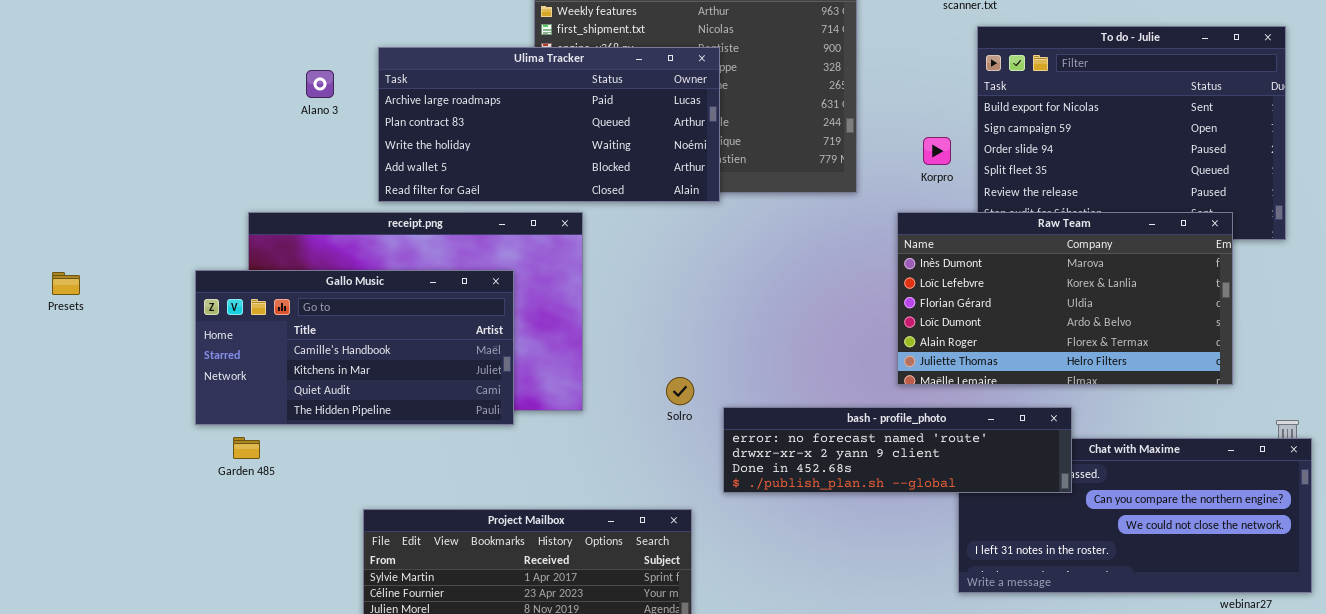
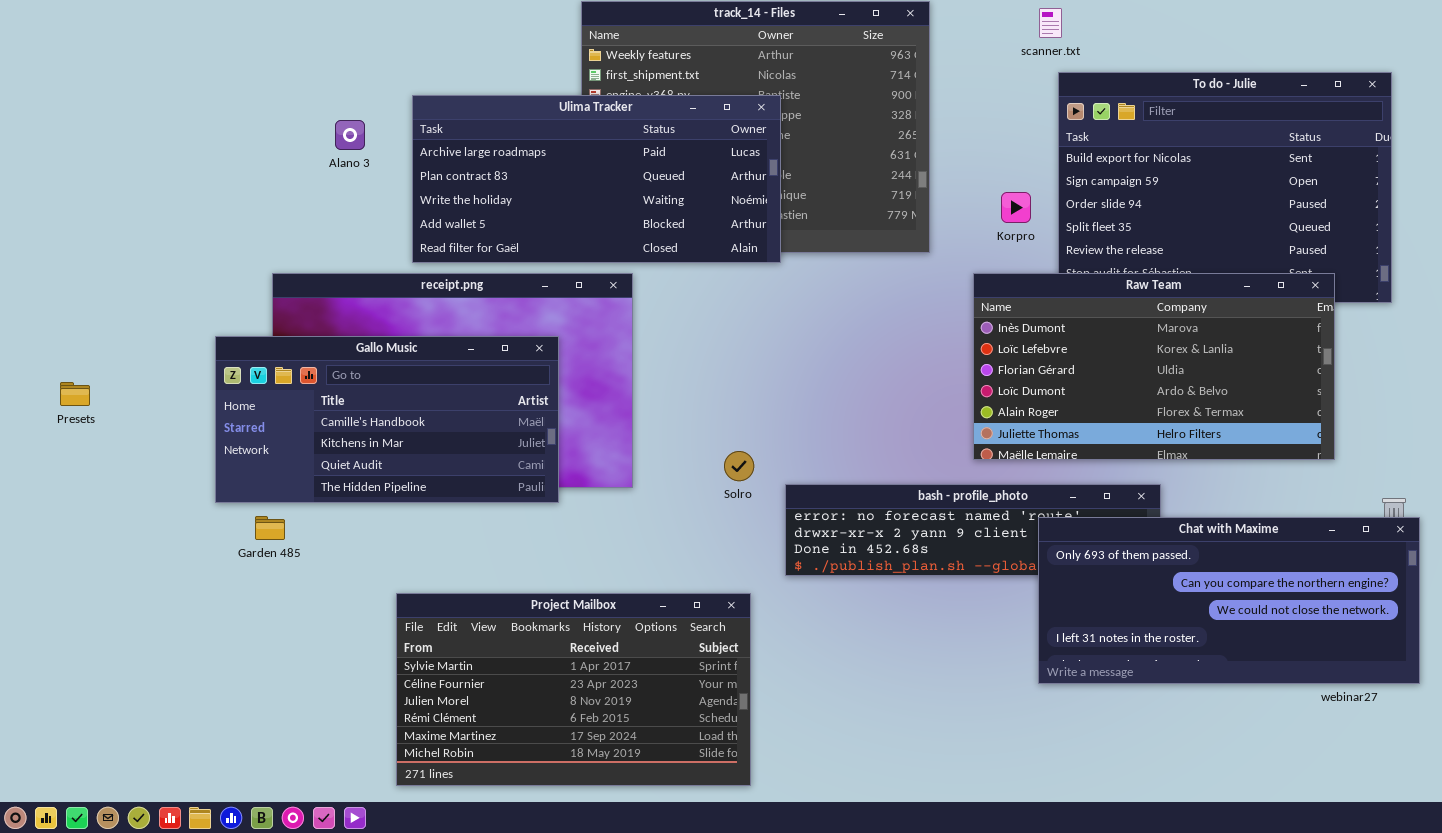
Presets: [52,272,80,295] -> [60,382,90,406], moved
Chat with Maxime: [958,438,1312,593] -> [1038,517,1420,684], raised

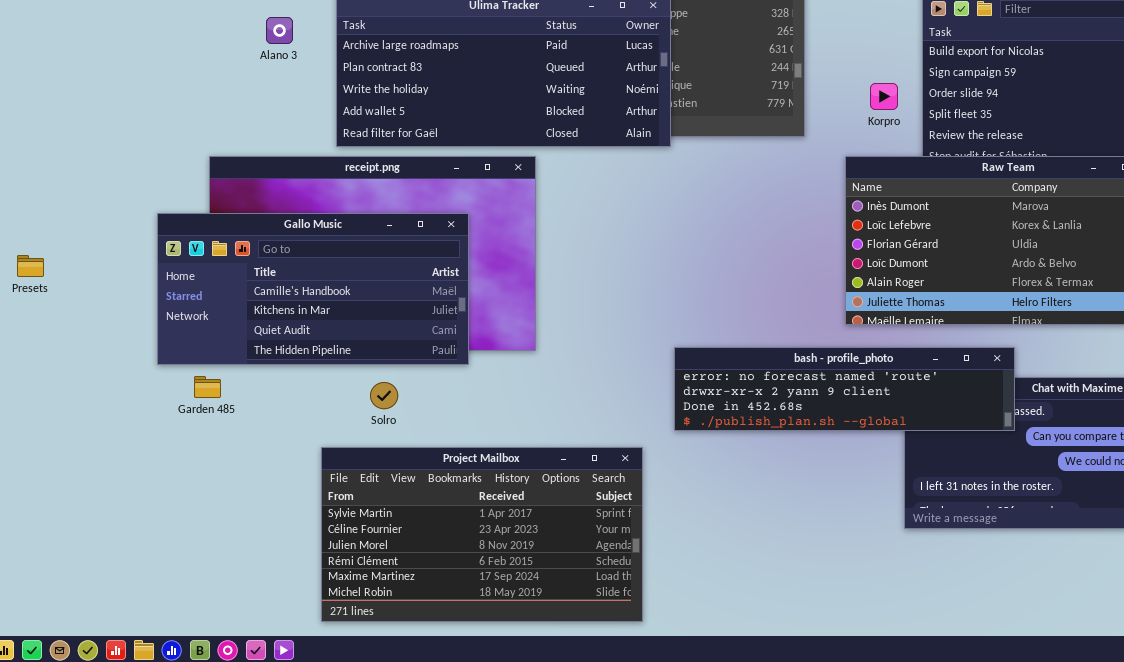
Solro: [724,451,754,481] -> [370,382,398,409], moved
bash - profile_photo: [785,484,1161,576] -> [674,347,1015,431], raised

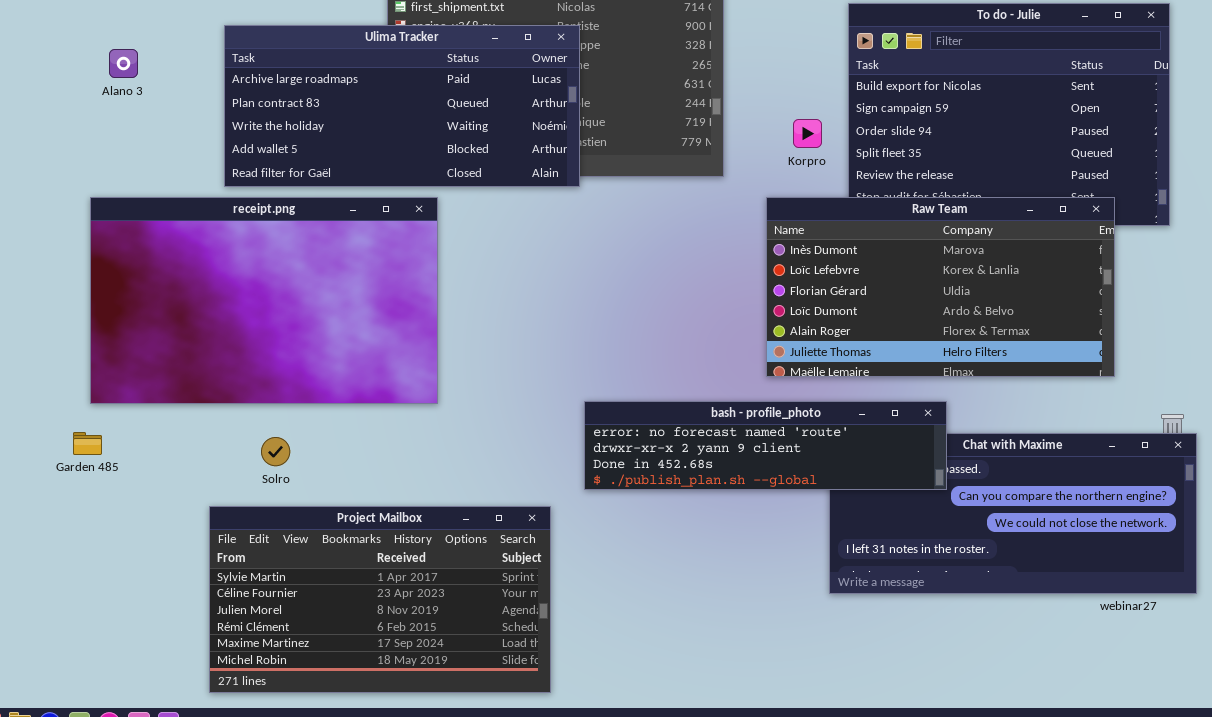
Alano 3: [266,17,293,44] -> [109,49,138,78], moved
Gallo Music: [157,213,469,365] -> none, closed

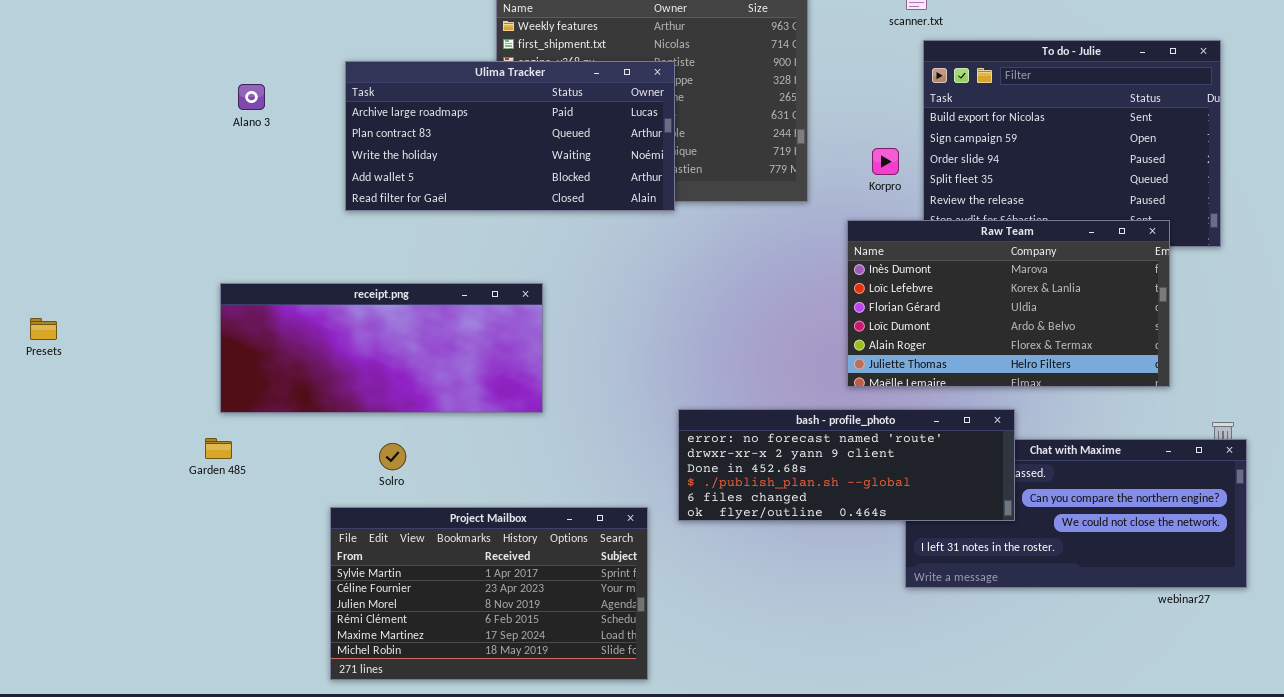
receipt.png: [90,197,438,404] -> [220,283,543,413], resized
bash - profile_photo: [584,401,947,490] -> [678,409,1015,521], resized

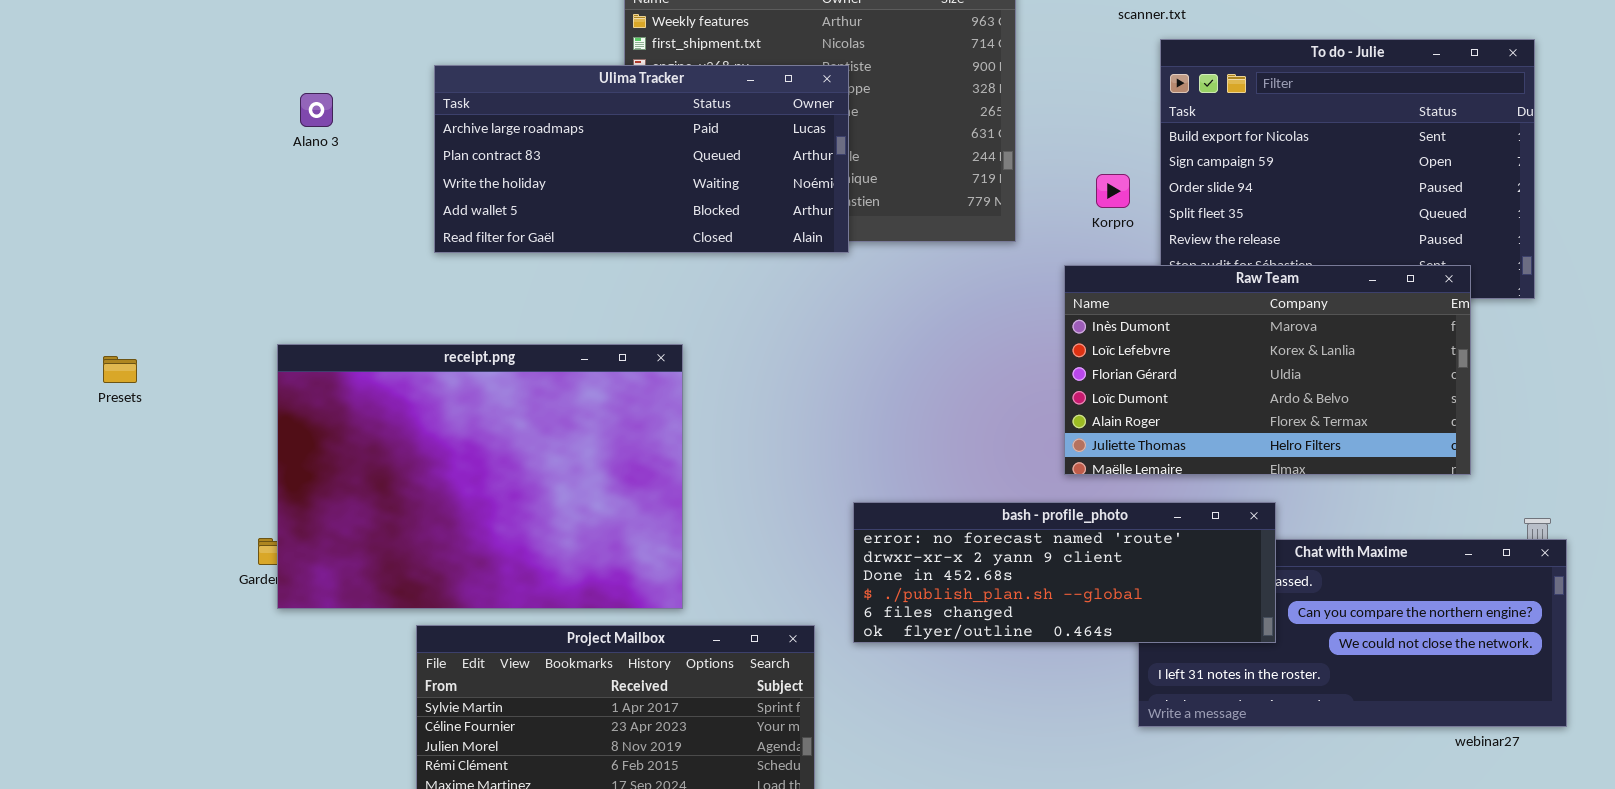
receipt.png: [220,283,543,413] -> [277,344,683,609], resized
Presets: [30,318,57,340] -> [103,356,137,383], moved

